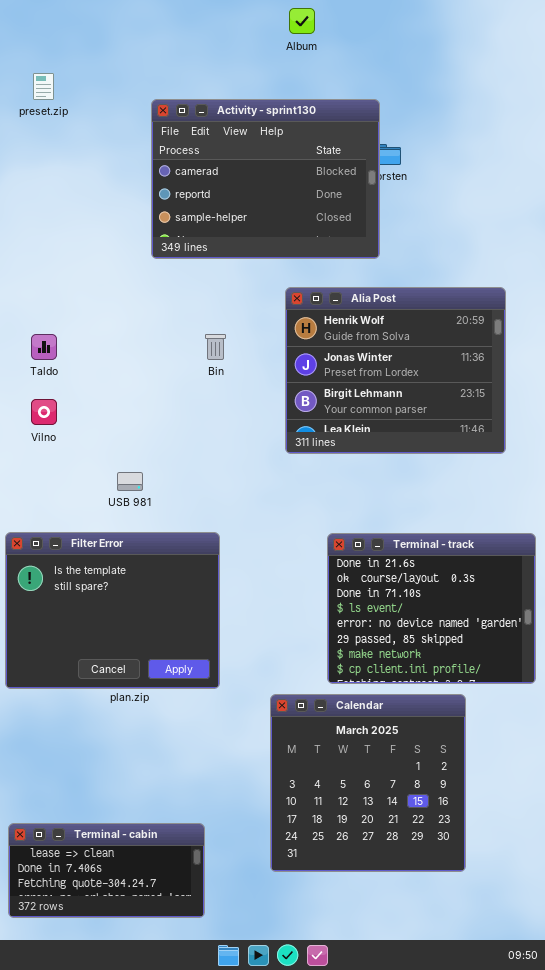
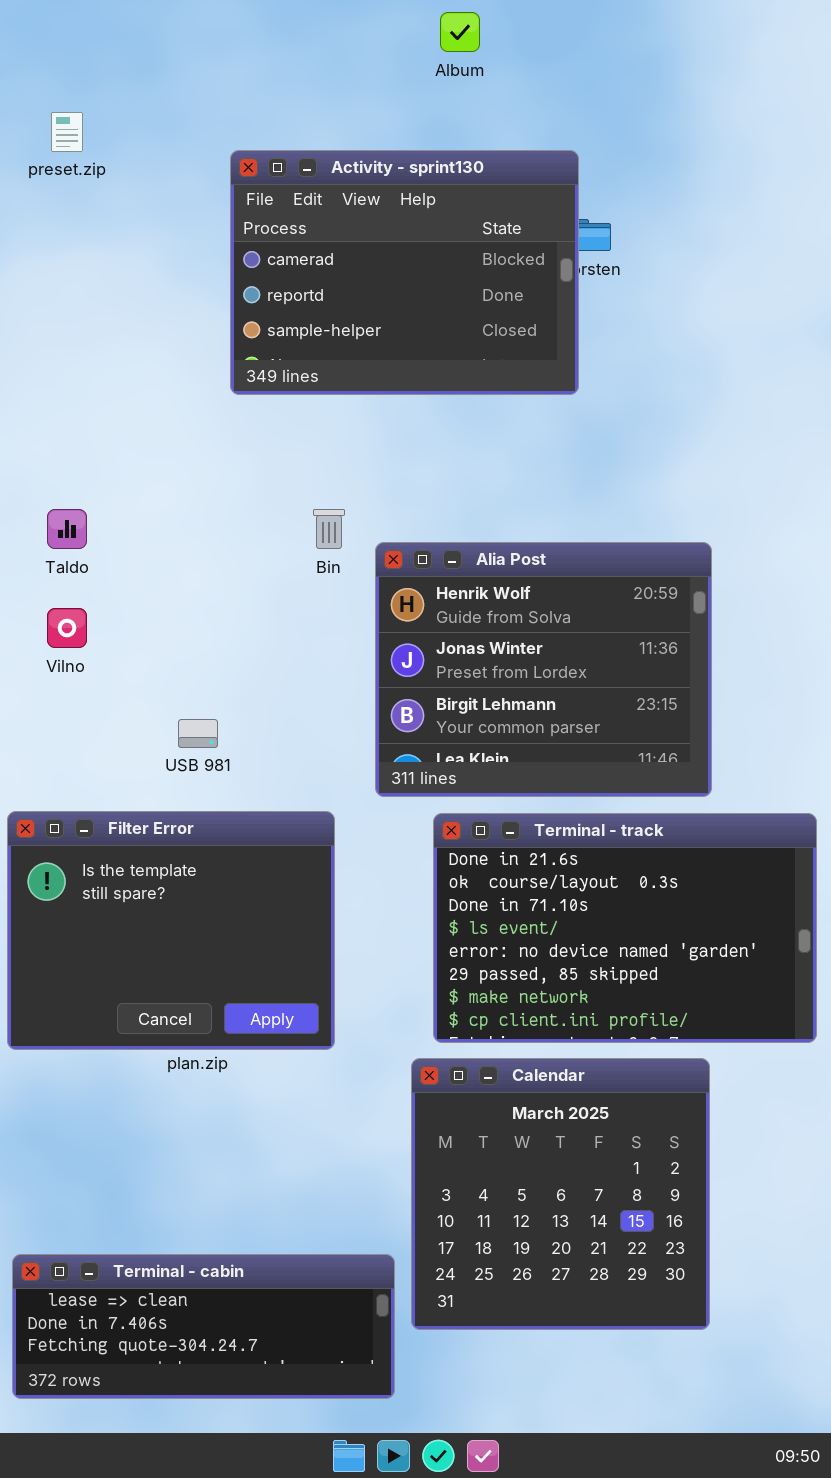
Alia Post: [285,287,506,454] -> [375,542,712,797], moved
Terminal - track: [327,533,536,684] -> [433,813,817,1043], resized
Terminal - cabin: [8,823,205,918] -> [12,1254,395,1399], resized

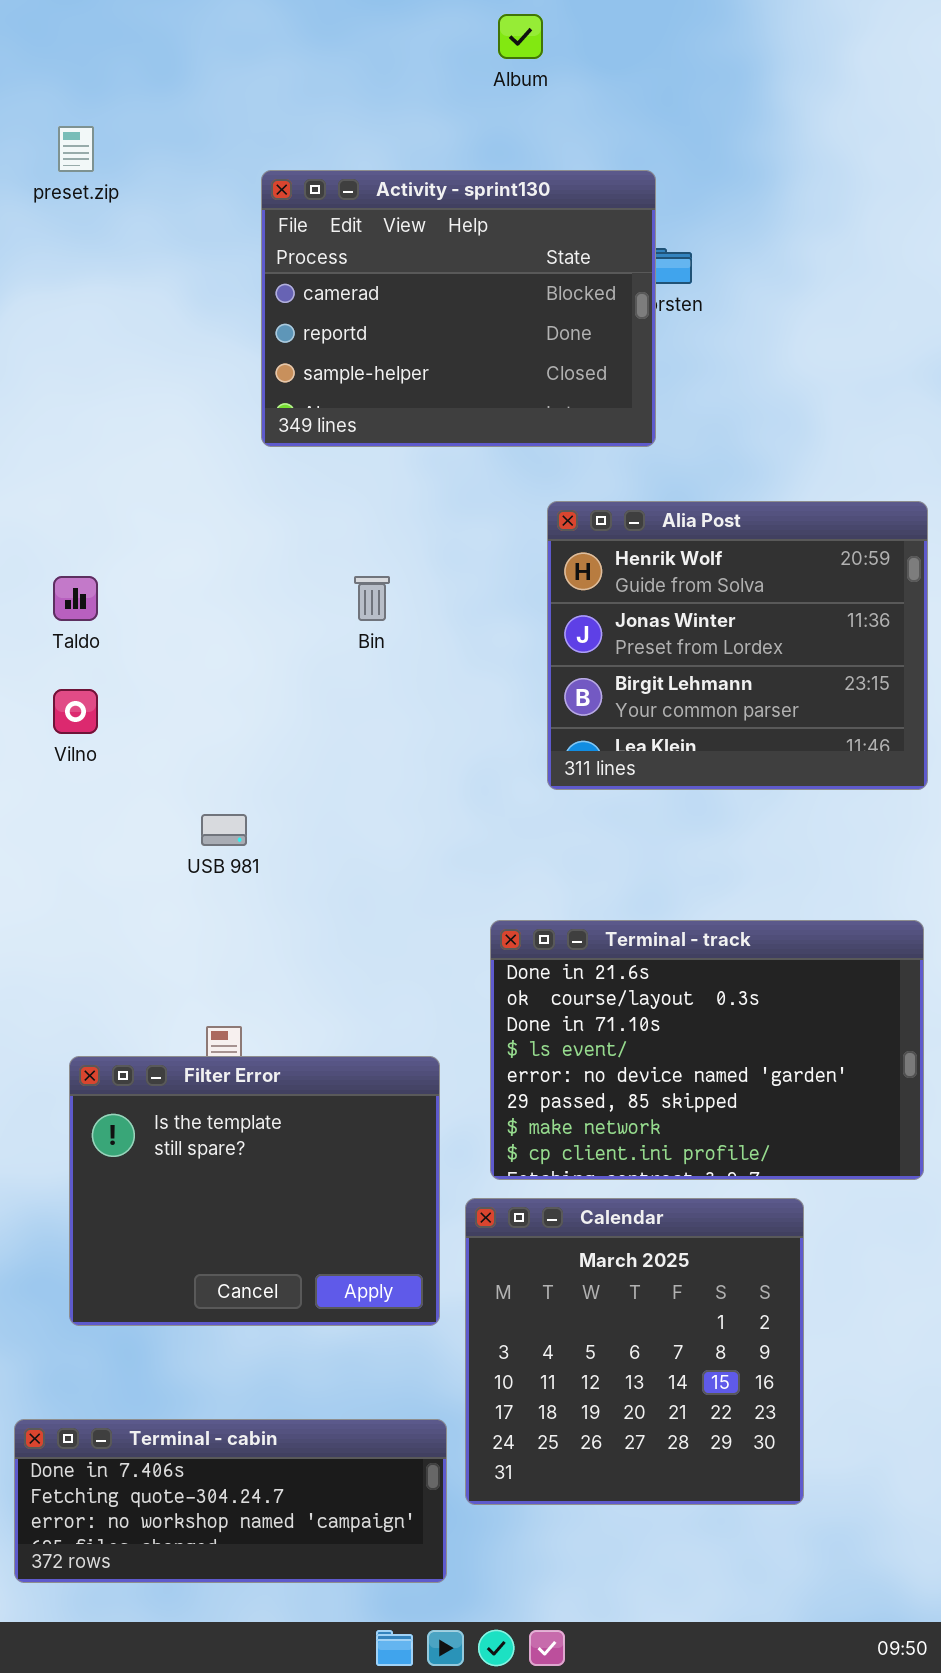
Alia Post: [375,542,712,797] -> [547,501,928,790], moved
Filter Error: [7,811,335,1050] -> [69,1056,440,1326], moved
Terminal - cabin: [12,1254,395,1399] -> [14,1419,447,1583], scrolled down 1 row

